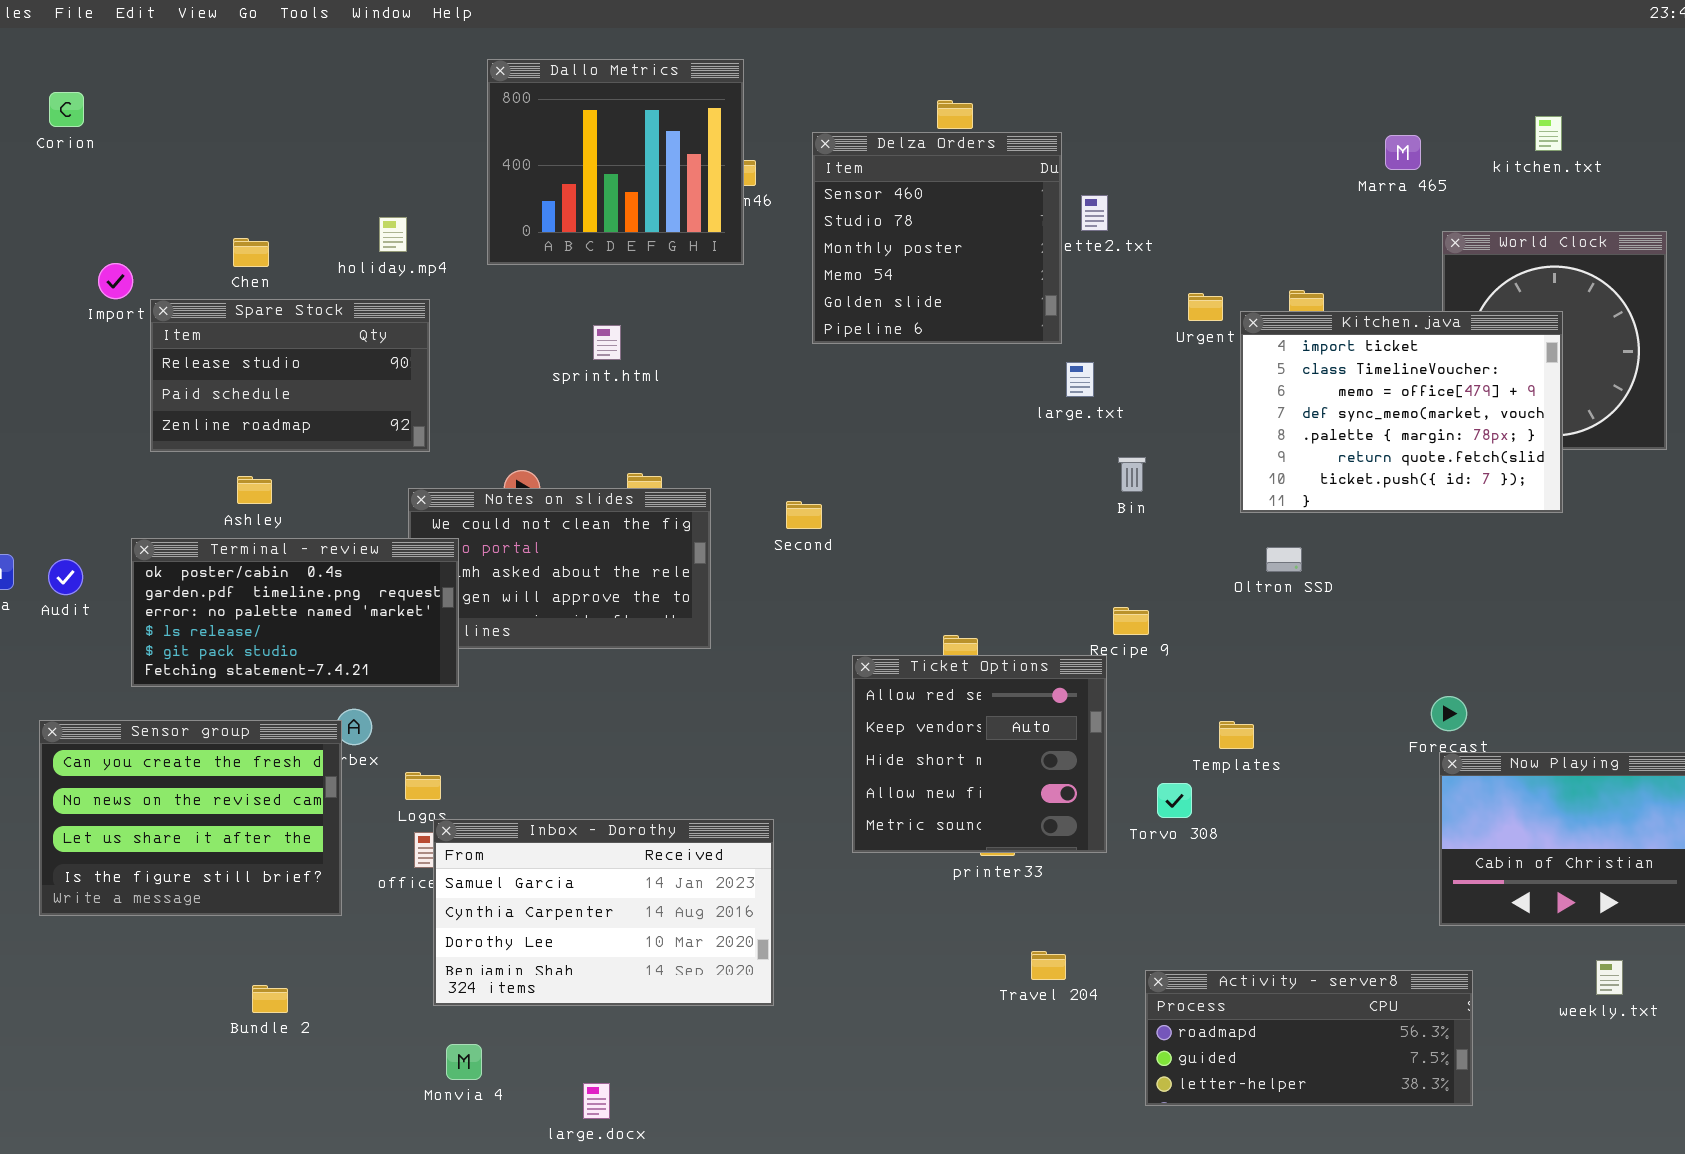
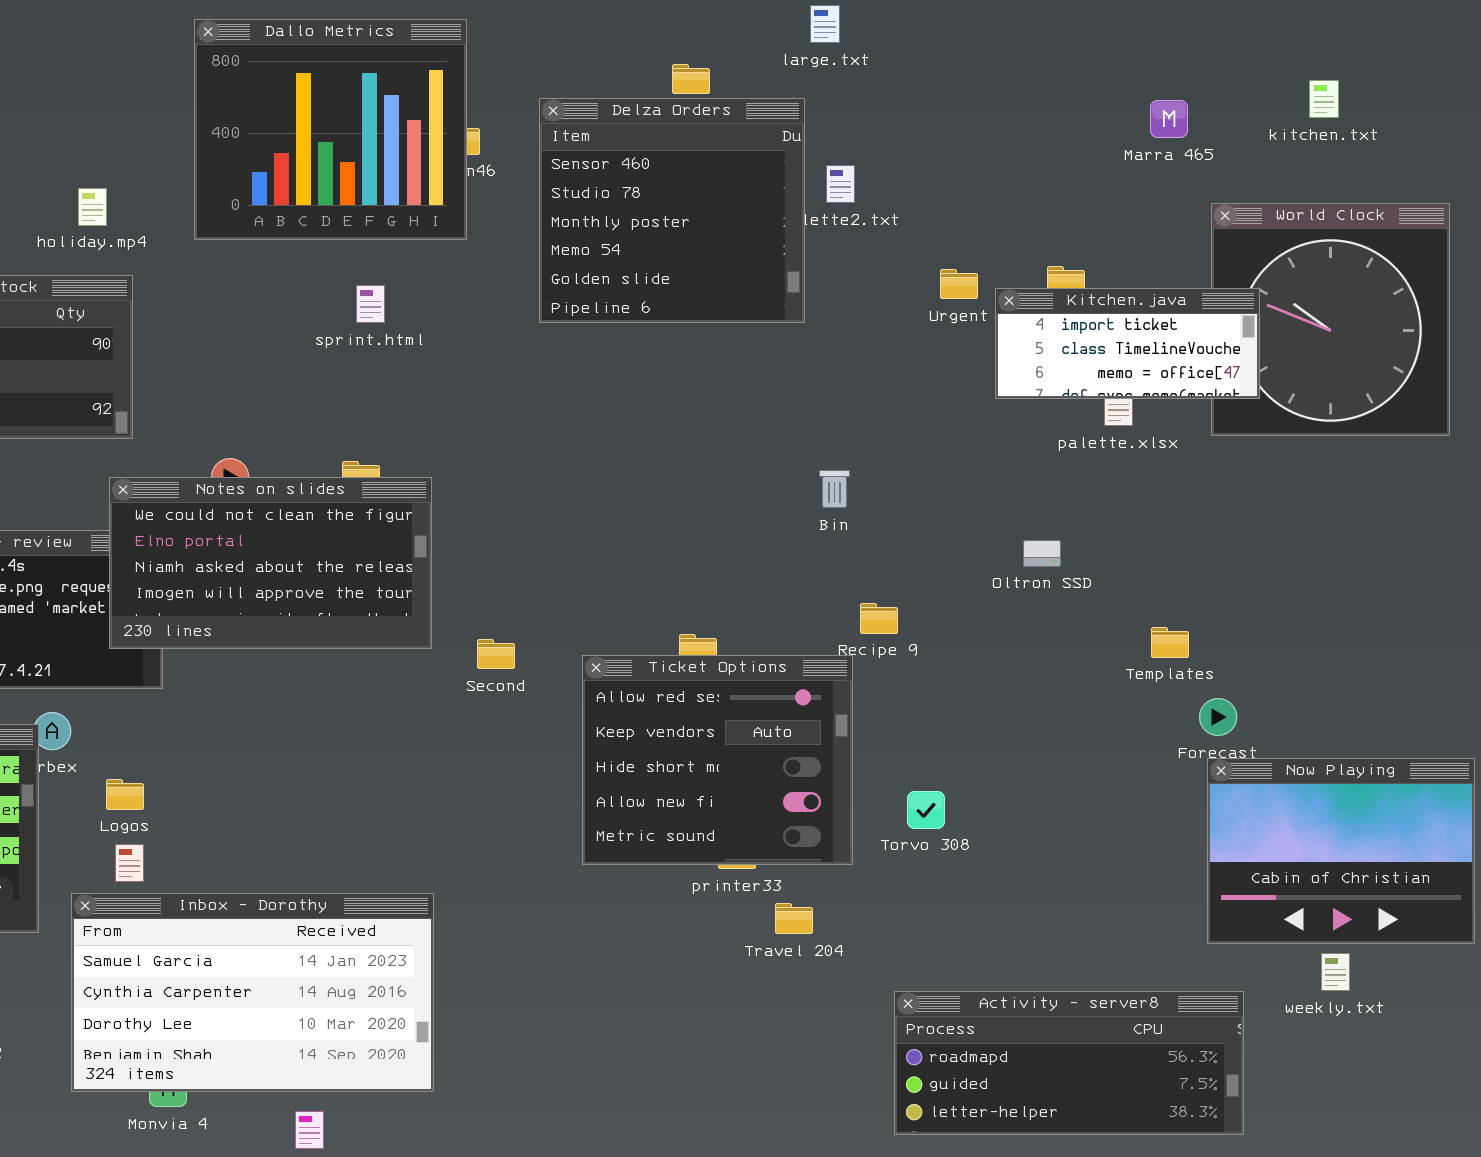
Kitchen.java: [1240,311,1563,513] -> [995,288,1260,399], resized
sprint.html: [593,325,621,360] -> [356,285,385,323], moved
large.txt: [1066,362,1094,397] -> [810,5,840,43], moved
Bin: [1118,457,1146,492] -> [819,470,850,508], moved
Notes on slides: [408,488,711,649] -> [109,477,432,649], raised
Second: [786,501,822,529] -> [477,639,515,669], moved
Templates: [1219,721,1254,749] -> [1151,627,1189,658], moved
Inbox - Dorothy: [433,819,774,1006] -> [71,893,434,1092], moved
Travel 204: [1031,951,1066,980] -> [775,903,813,934], moved
weekly.txt: [1596,960,1623,995] -> [1321,953,1350,991], moved

